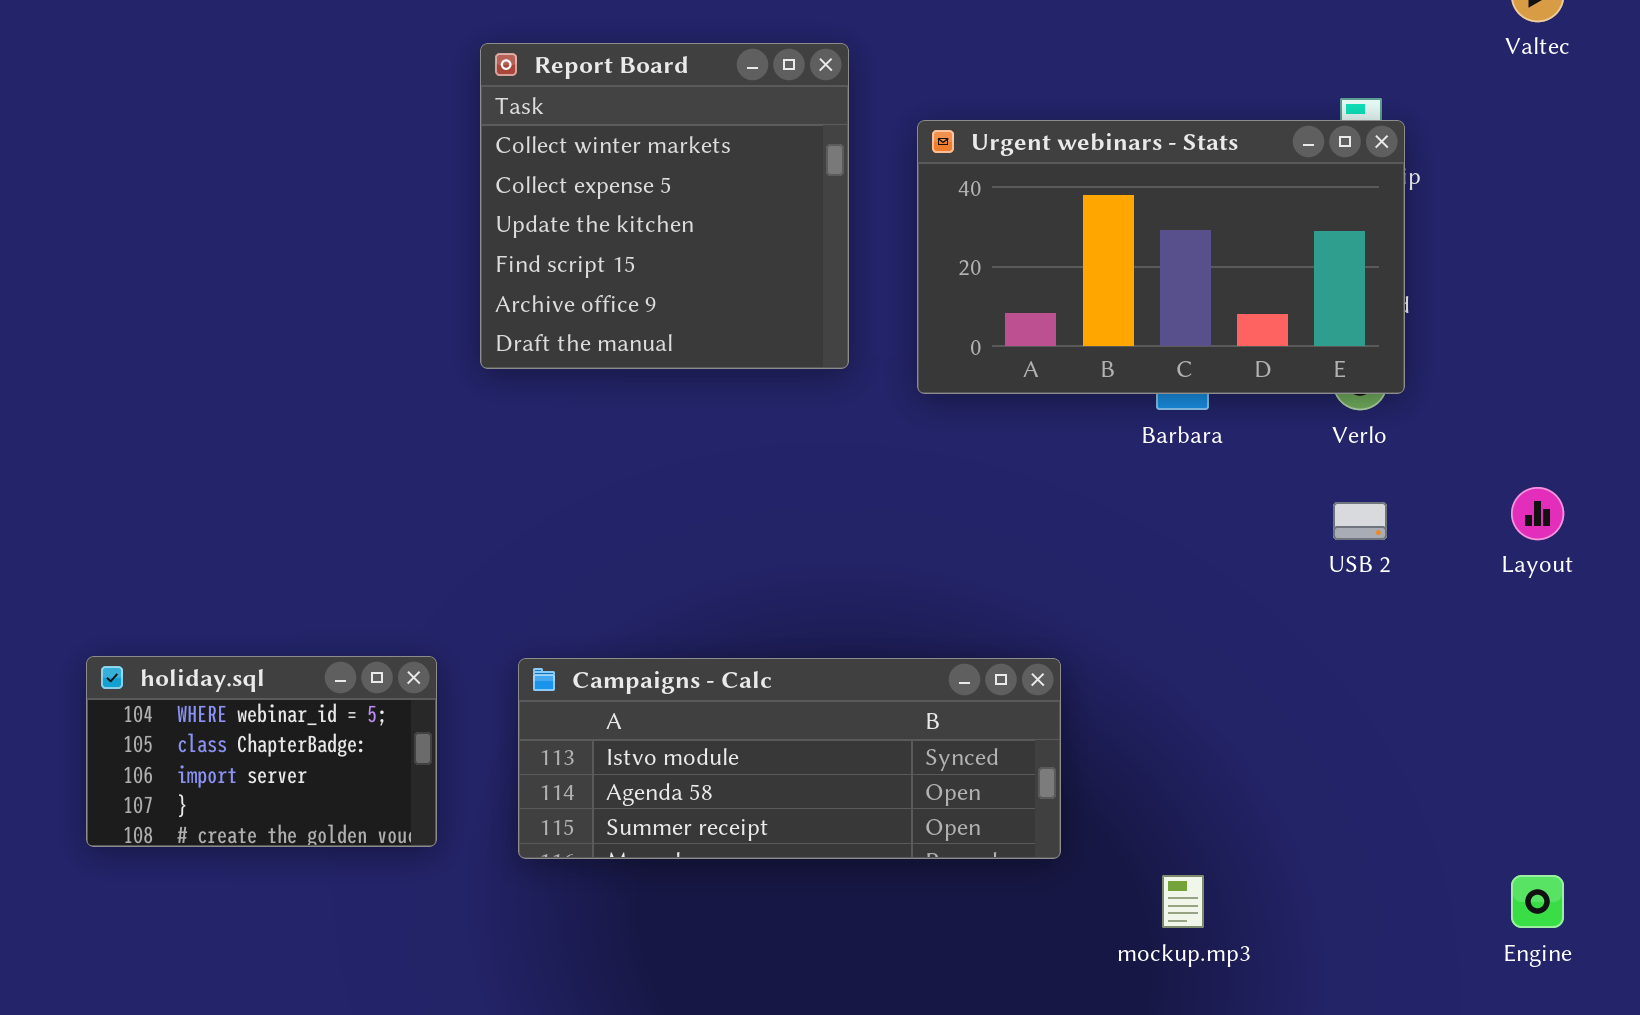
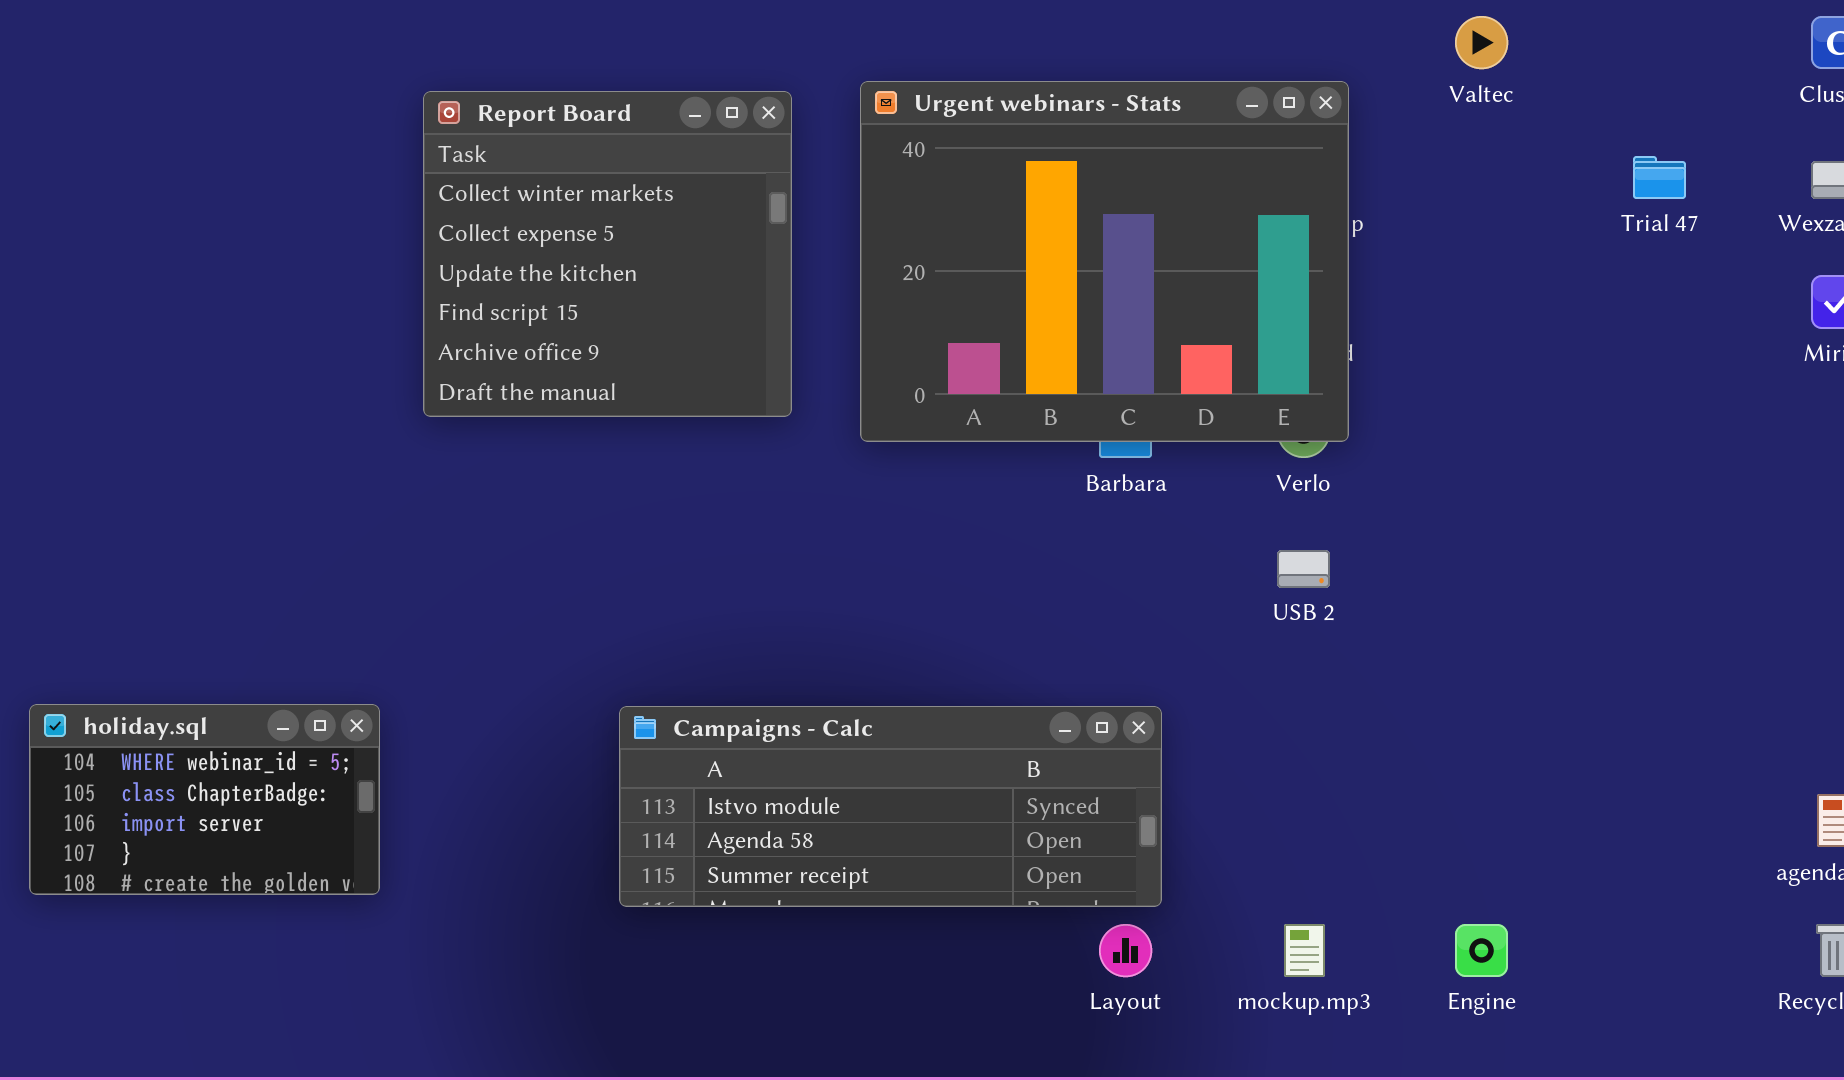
Urgent webinars - Stats: [917,120,1405,394] -> [860,81,1349,442], resized
Layout: [1511,487,1564,540] -> [1099,924,1152,977], moved
Campaigns - Calc: [518,658,1061,859] -> [619,706,1162,907], moved
mockup.mp3: [1162,875,1204,928] -> [1284,924,1325,977], moved

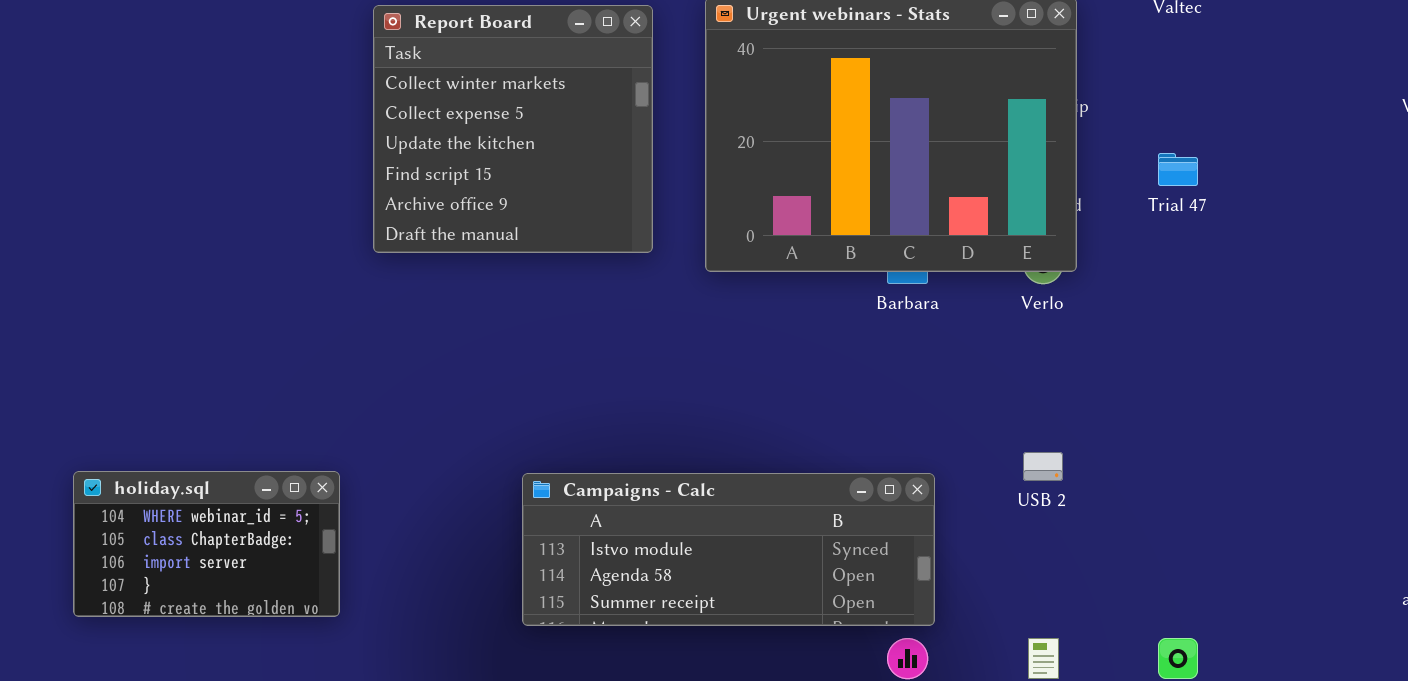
Trial 47: [1633,156,1686,199] -> [1158,153,1198,186], moved
USB 2: [1277,550,1330,588] -> [1023,452,1063,481], moved

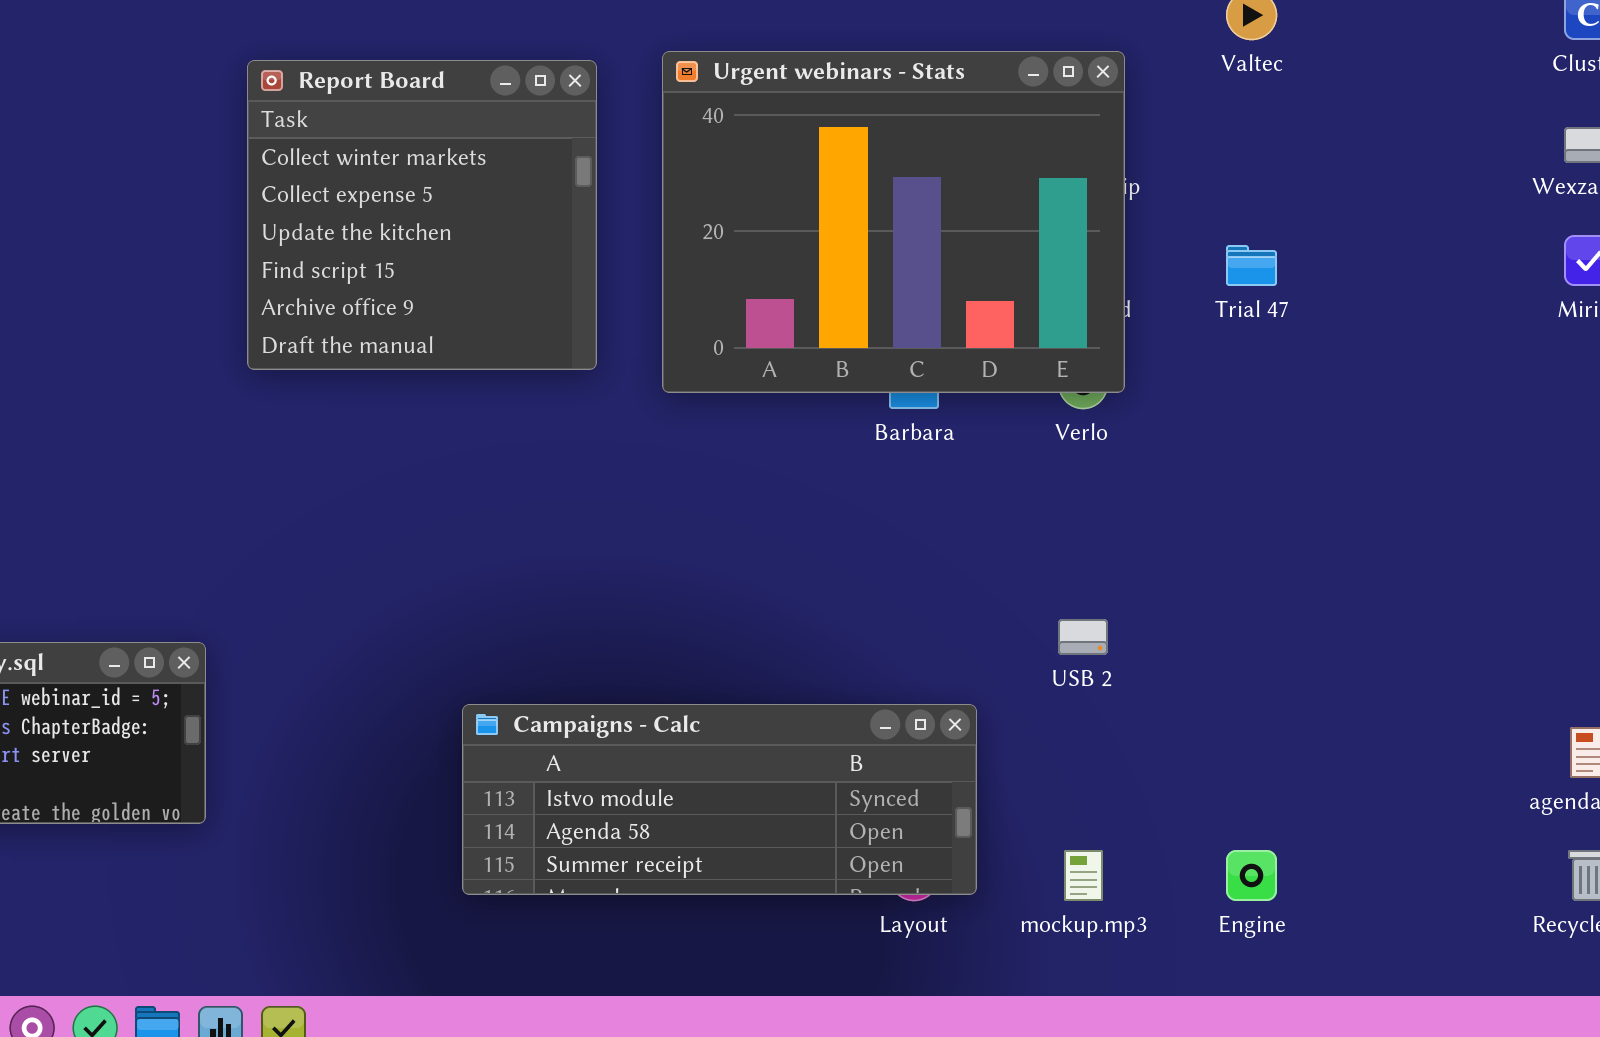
Campaigns - Calc: [522,473,935,626] -> [462,704,977,895], moved

